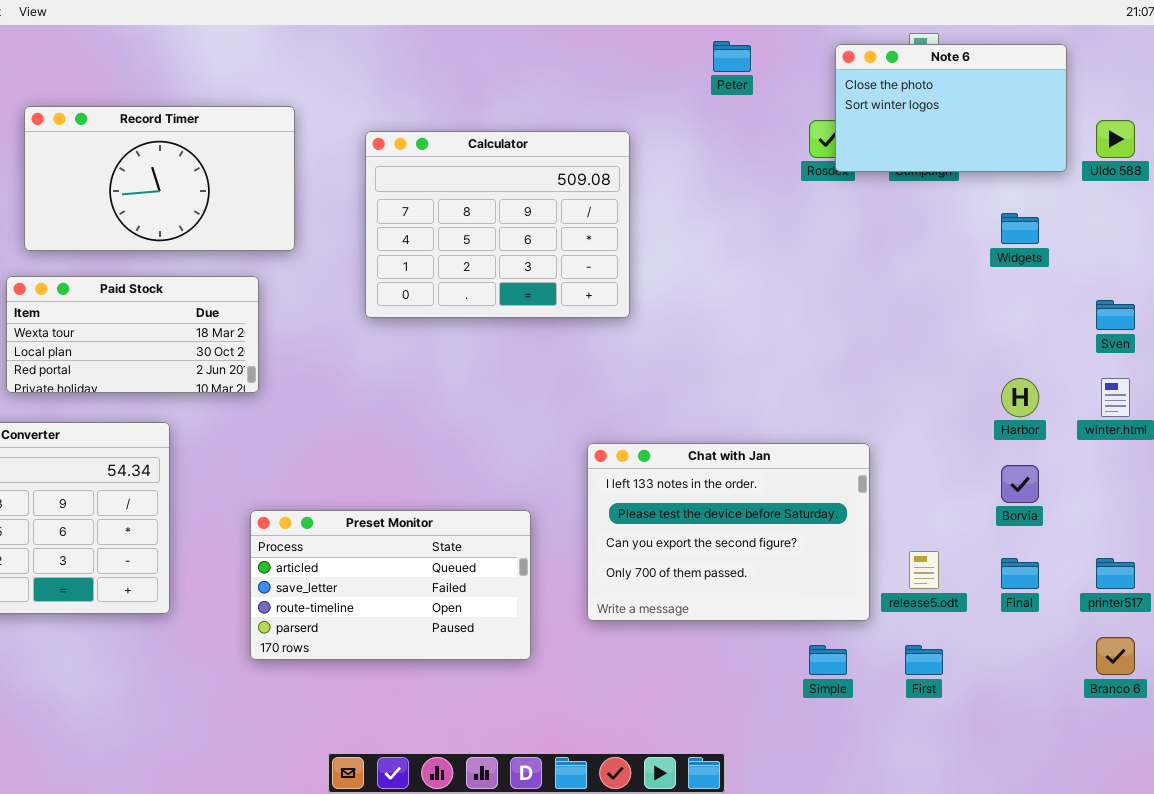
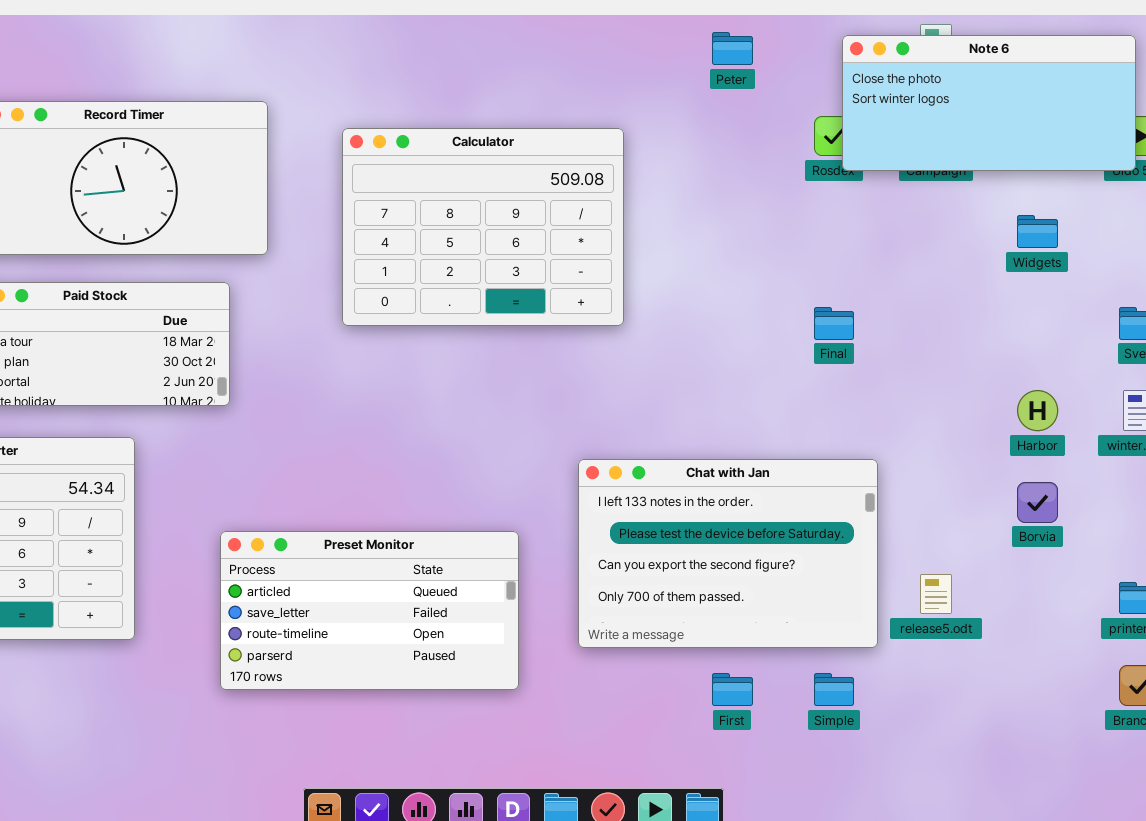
Note 6: [835,44,1067,172] -> [842,35,1136,171], resized
Final: [1001,558,1039,589] -> [814,307,854,340], moved
First: [905,645,943,675] -> [712,673,753,706], moved

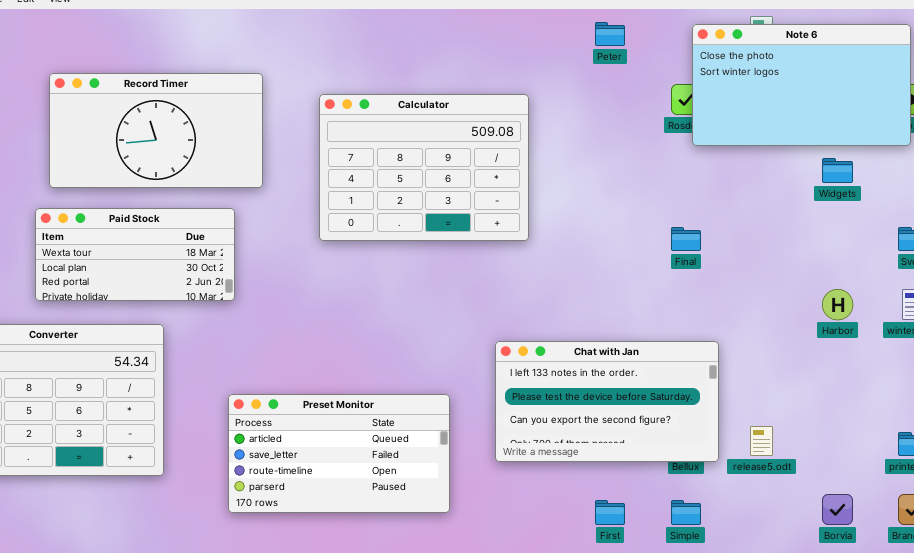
Note 6: [842,35,1136,171] -> [692,24,911,146], resized
Chat with Jan: [578,459,878,648] -> [495,341,719,462], resized
Borvia: [1017,482,1058,523] -> [822,494,853,525], moved

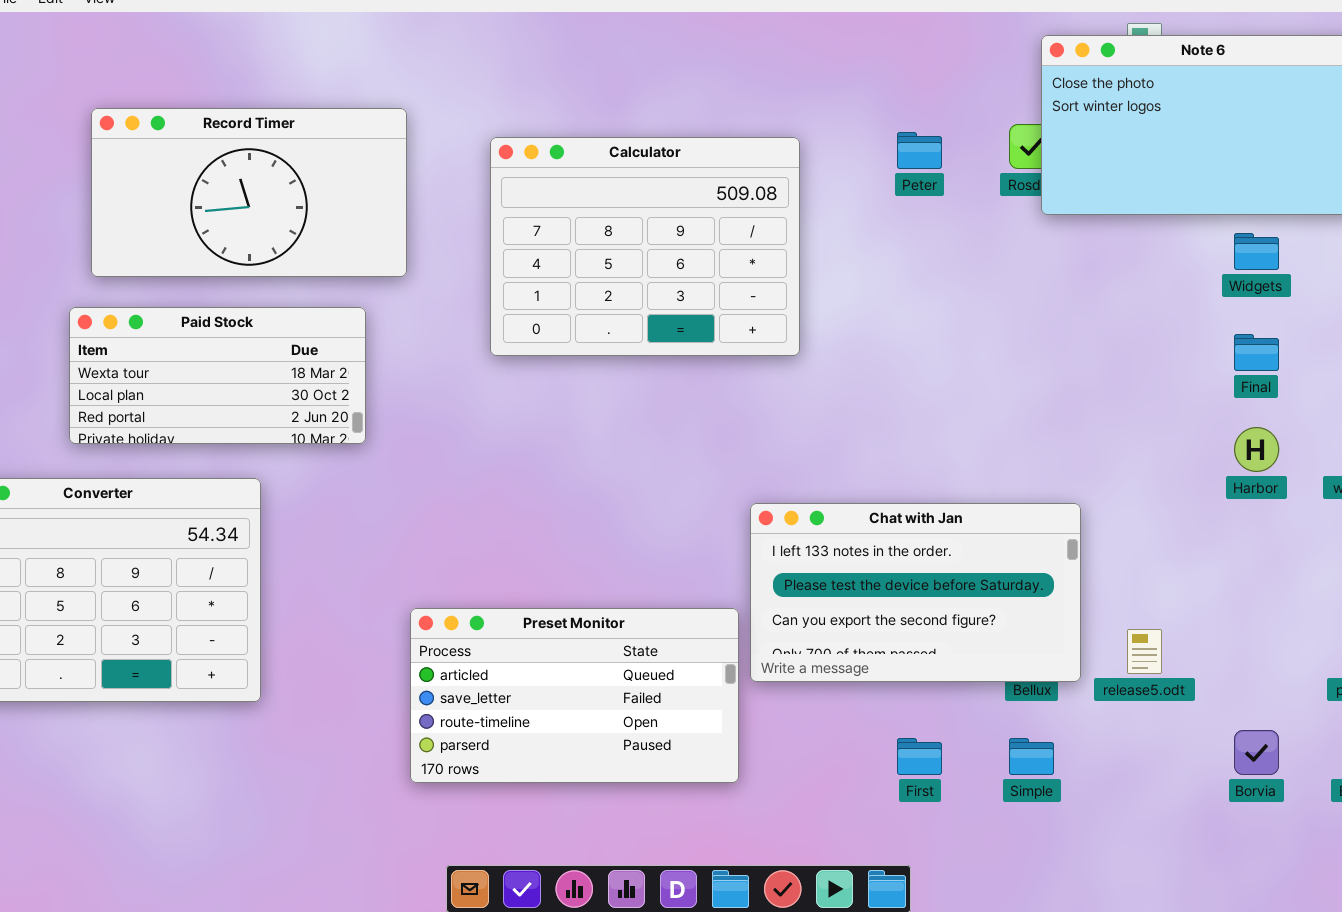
Peter: [595,22,625,46] -> [897,132,942,169], moved
Final: [671,227,701,251] -> [1234,334,1279,371], moved
Preset Monitor: [228,394,450,513] -> [410,608,739,783], moved

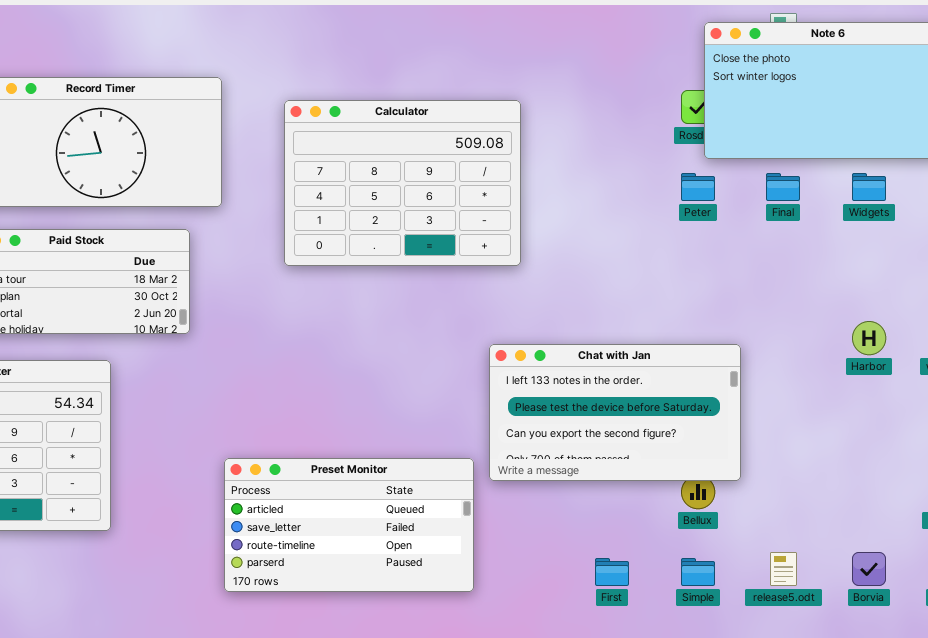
Peter: [897,132,942,169] -> [681,173,715,201], moved
Final: [1234,334,1279,371] -> [766,173,800,201], moved
Chat with Jan: [750,503,1081,682] -> [489,344,741,481], moved
release5.odt: [1127,629,1162,674] -> [770,552,797,586], moved

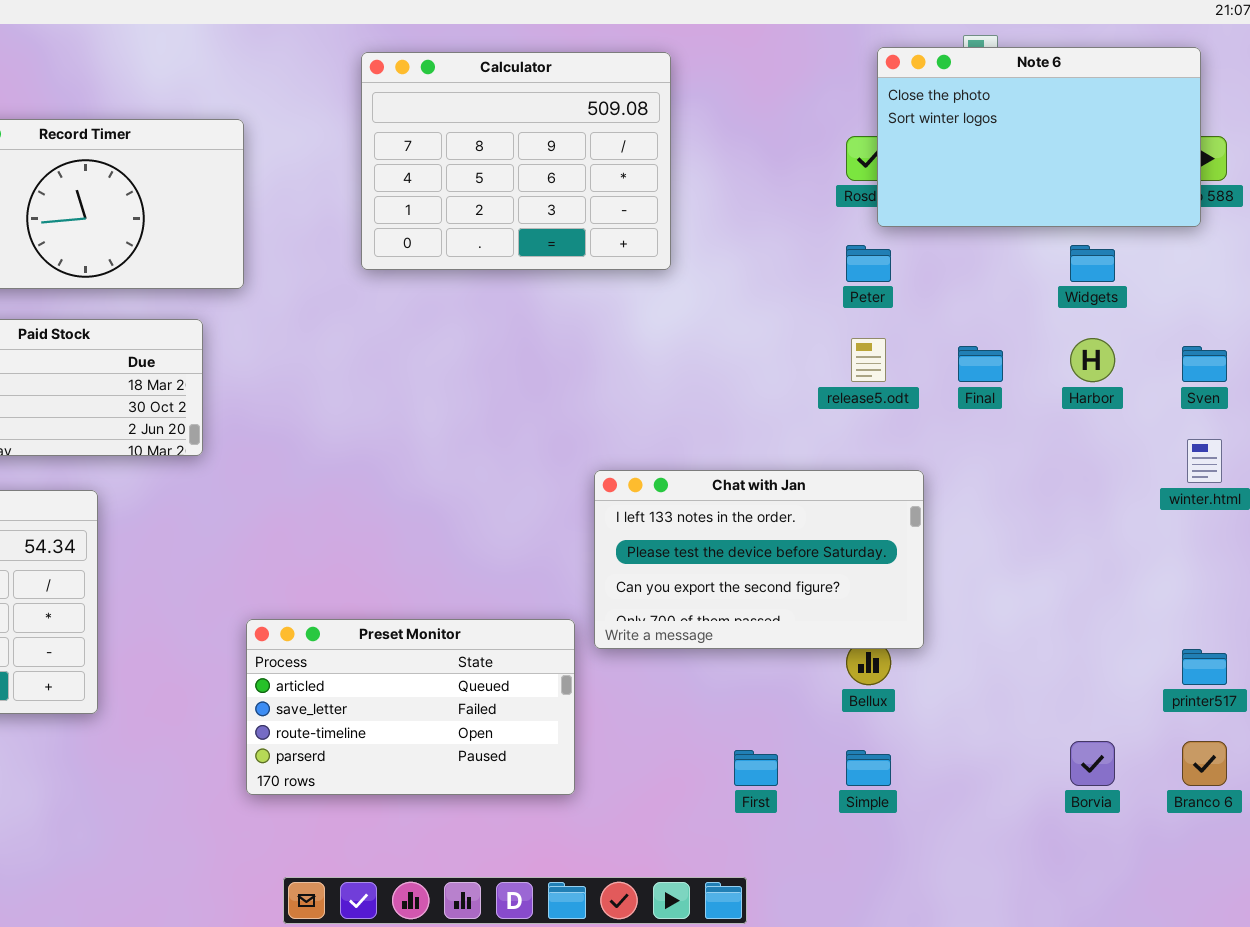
Calculator: [284,100,521,266] -> [361,52,671,270], moved
Final: [766,173,800,201] -> [958,346,1003,382], moved
Harbor: [852,321,886,355] -> [1070,338,1115,382], moved
release5.odt: [770,552,797,586] -> [851,338,886,382], moved

